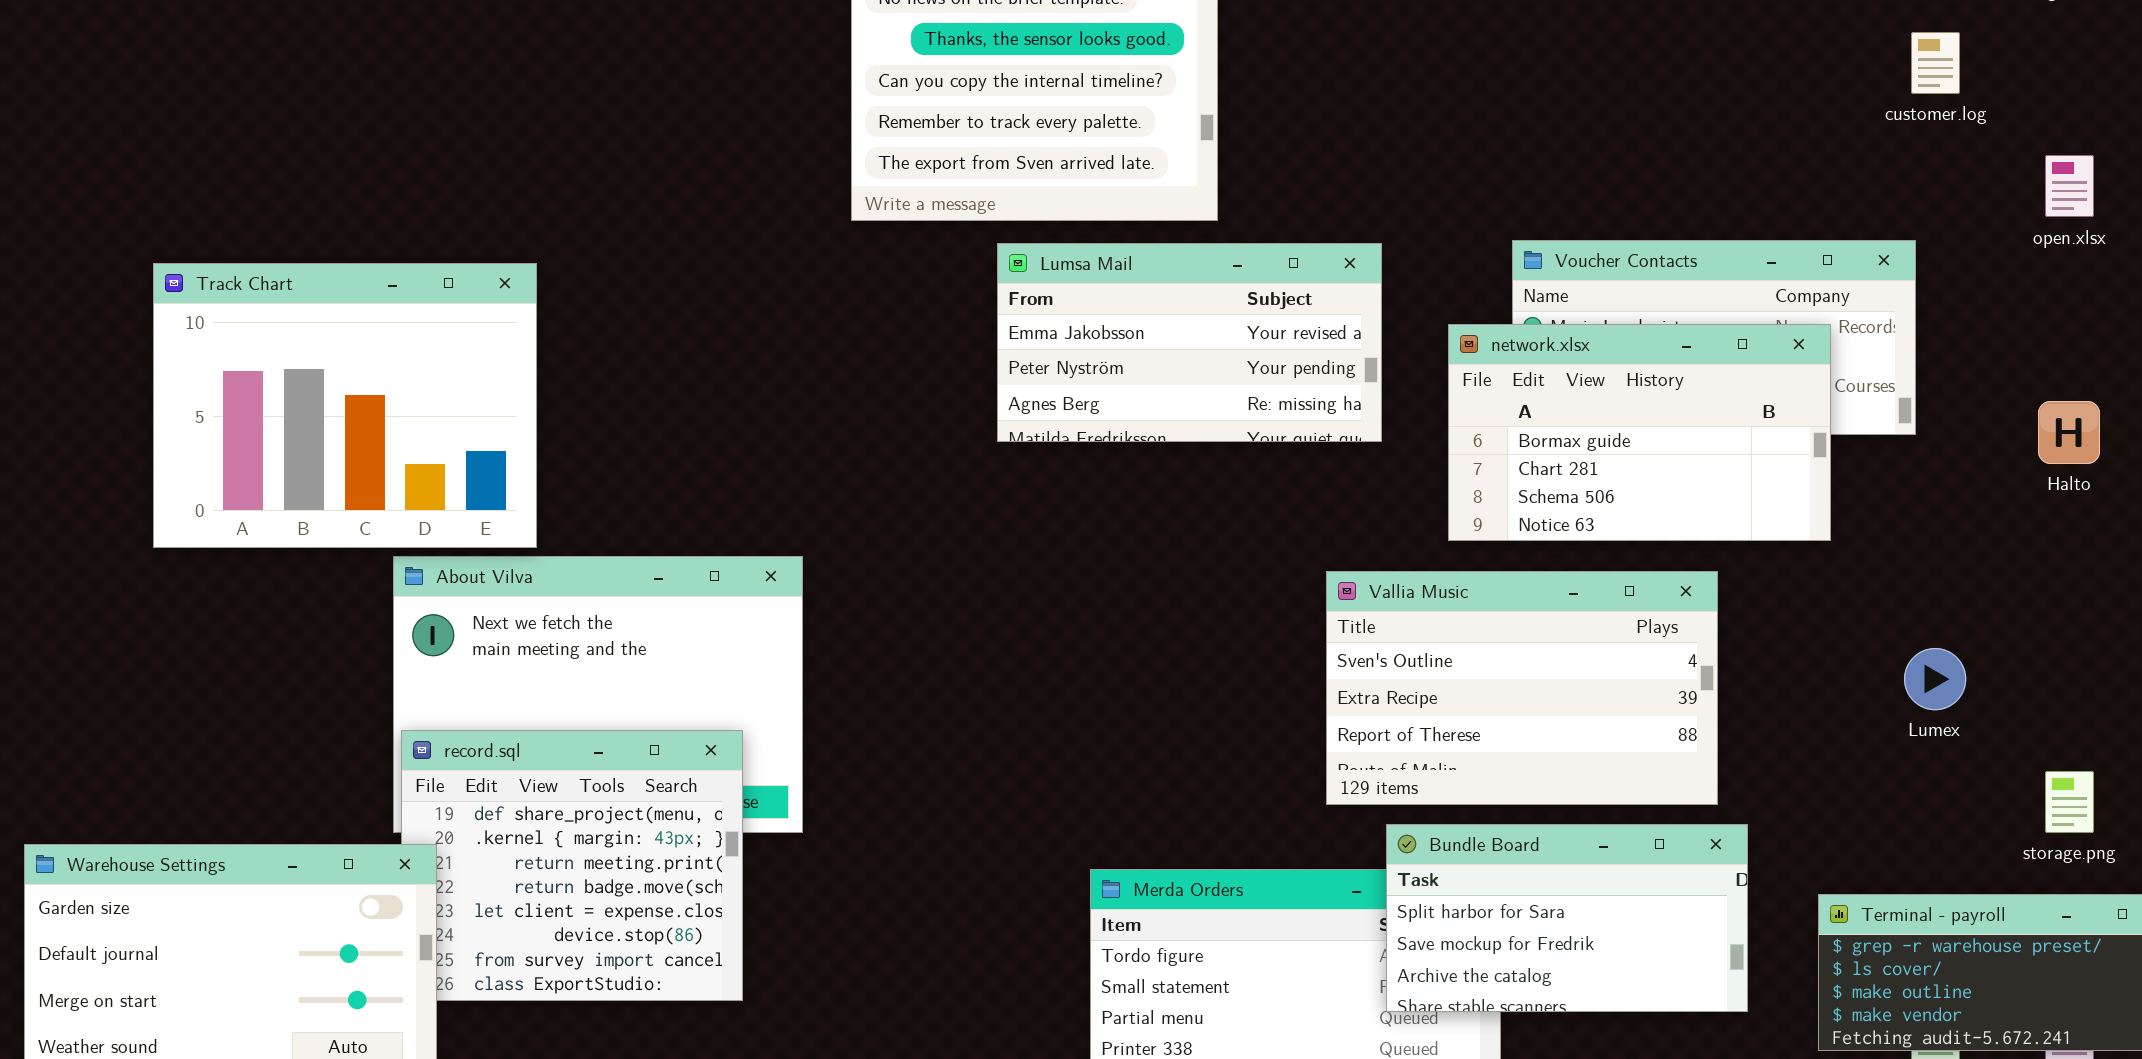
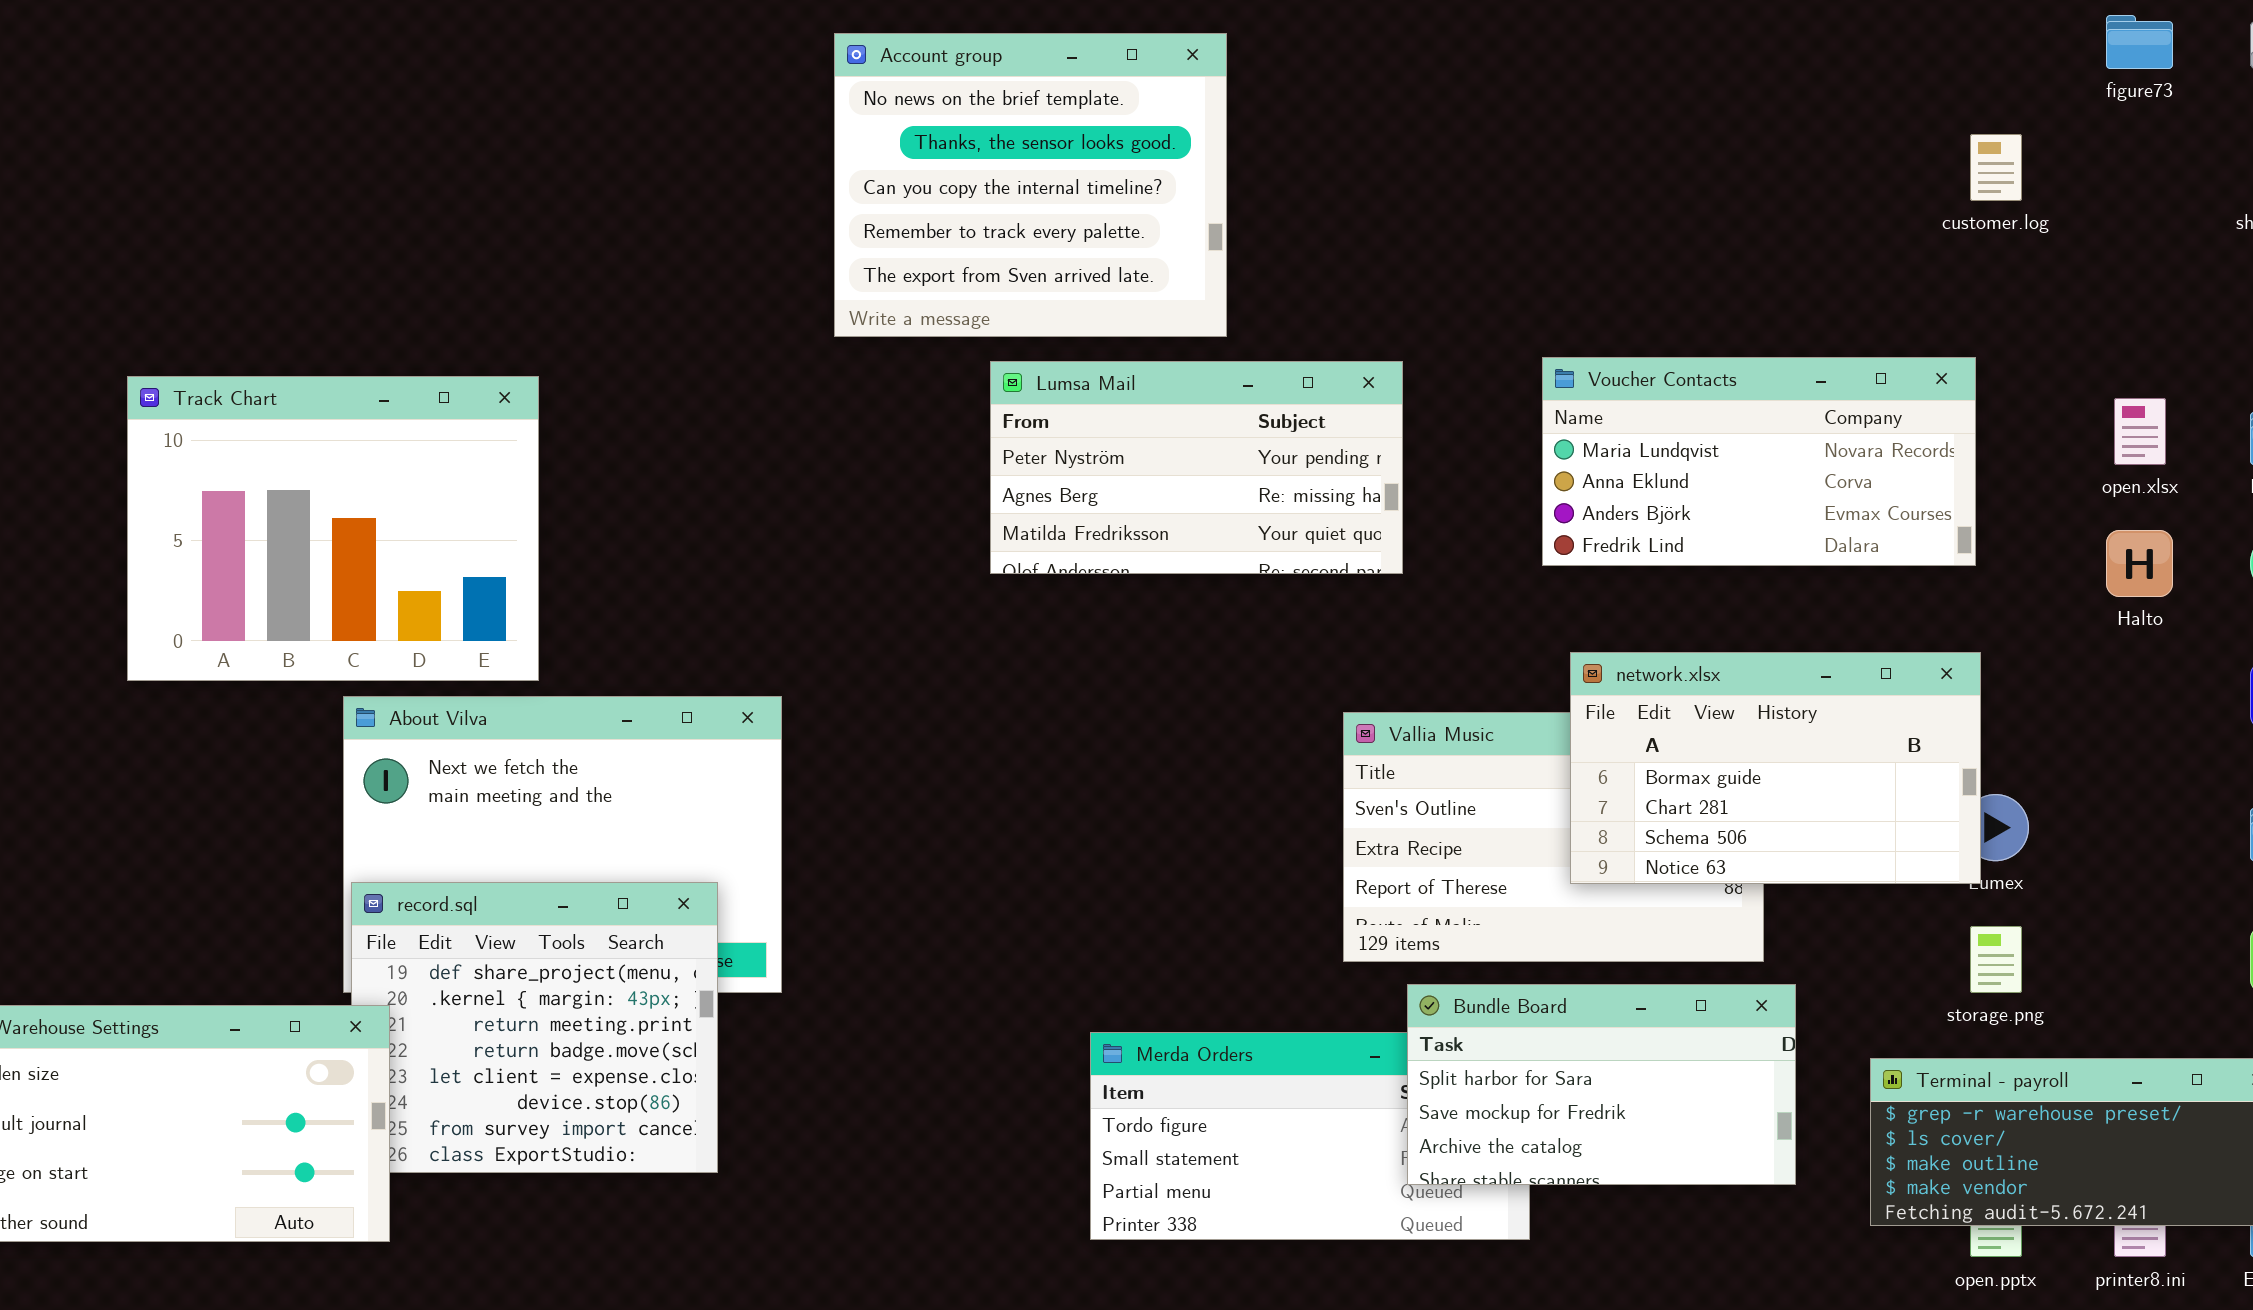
open.xlsx: [2045,155,2094,217] -> [2114,398,2166,465], moved
Lumsa Mail: [997,243,1382,442] -> [990,361,1403,574], scrolled down 1 row
Track Chart: [153,263,537,548] -> [127,376,539,681], moved
network.xlsx: [1448,324,1831,541] -> [1570,652,1981,884], moved
storage.png: [2045,771,2094,833] -> [1970,926,2022,993], moved

